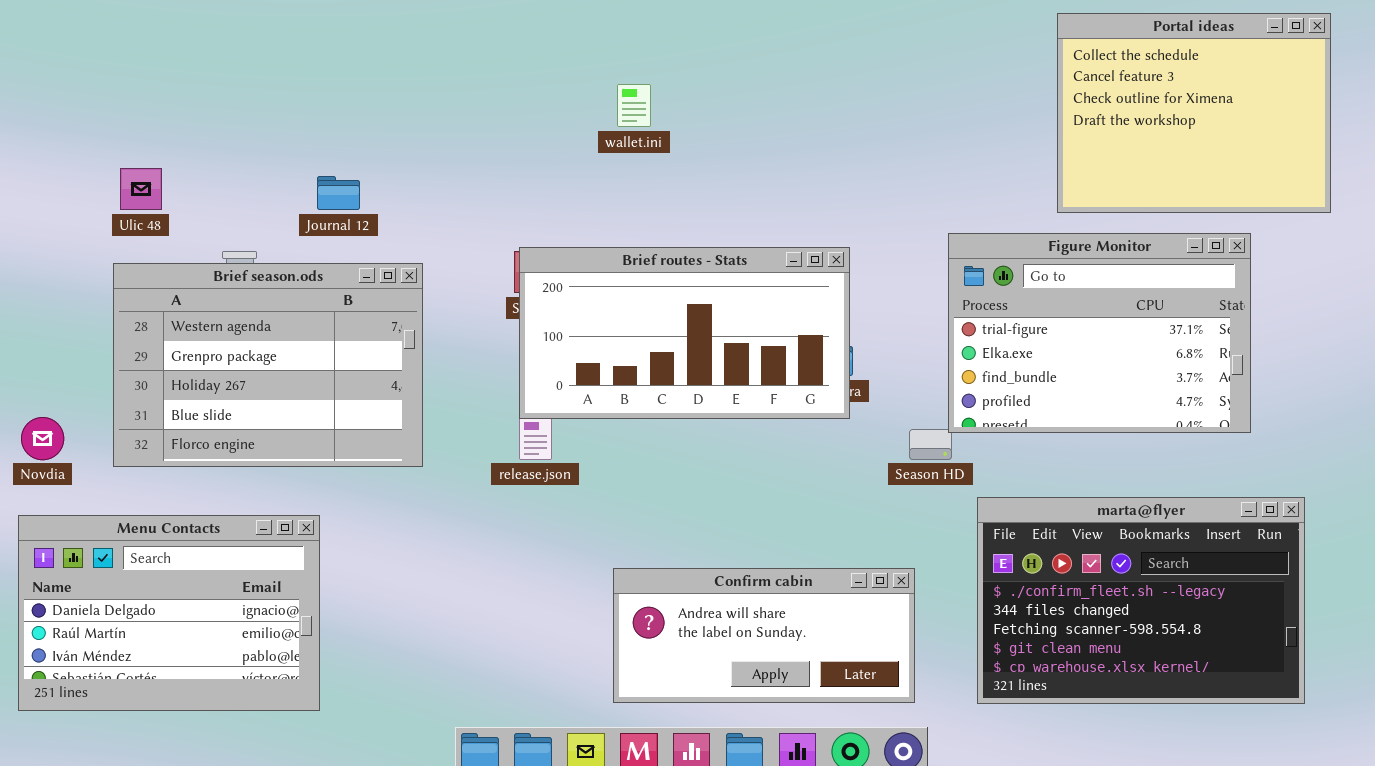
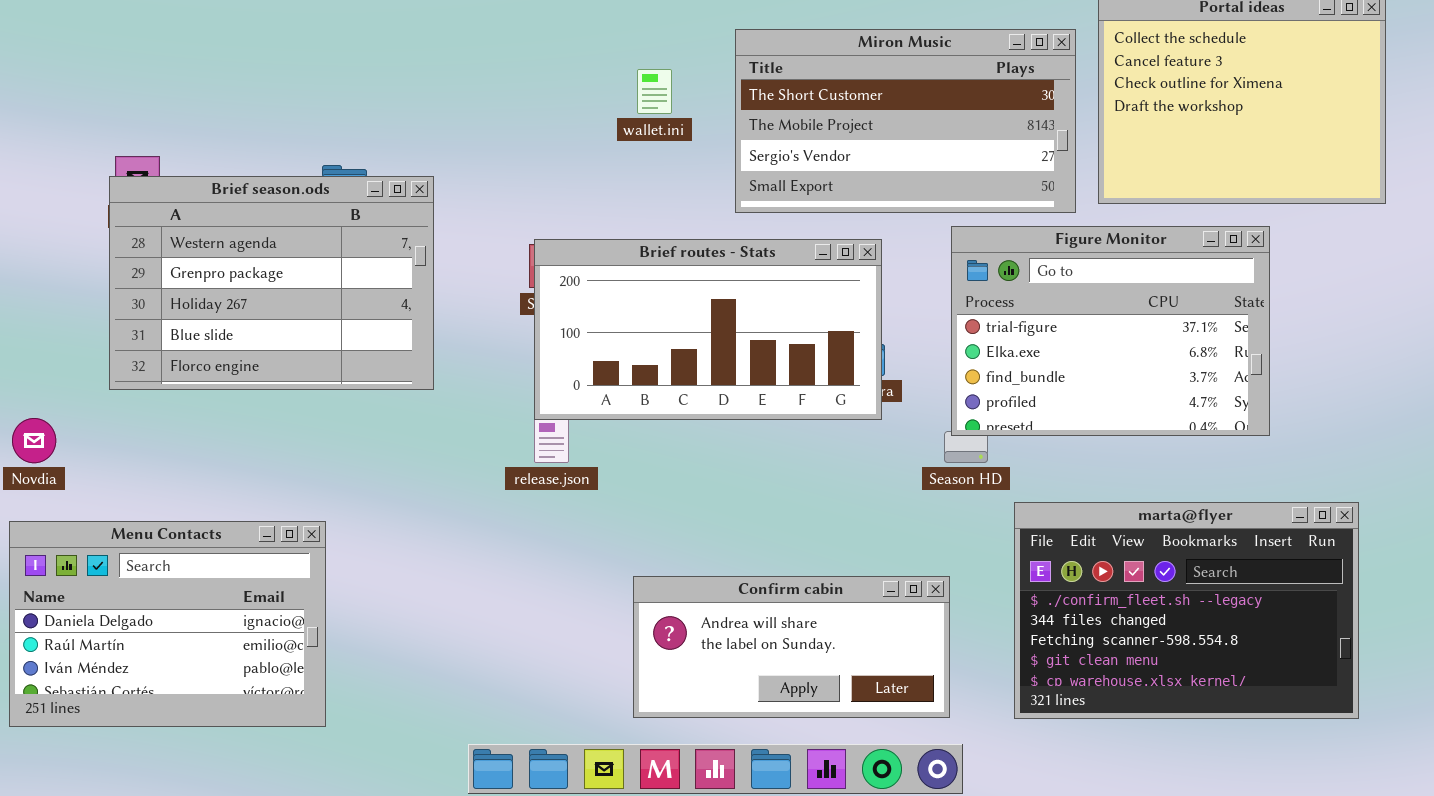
Miron Music: none -> [735,29,1076,213], opened
Figure Monitor: [948,233,1251,433] -> [951,226,1270,436], moved
Brief season.ods: [113,263,423,467] -> [109,176,434,390], moved

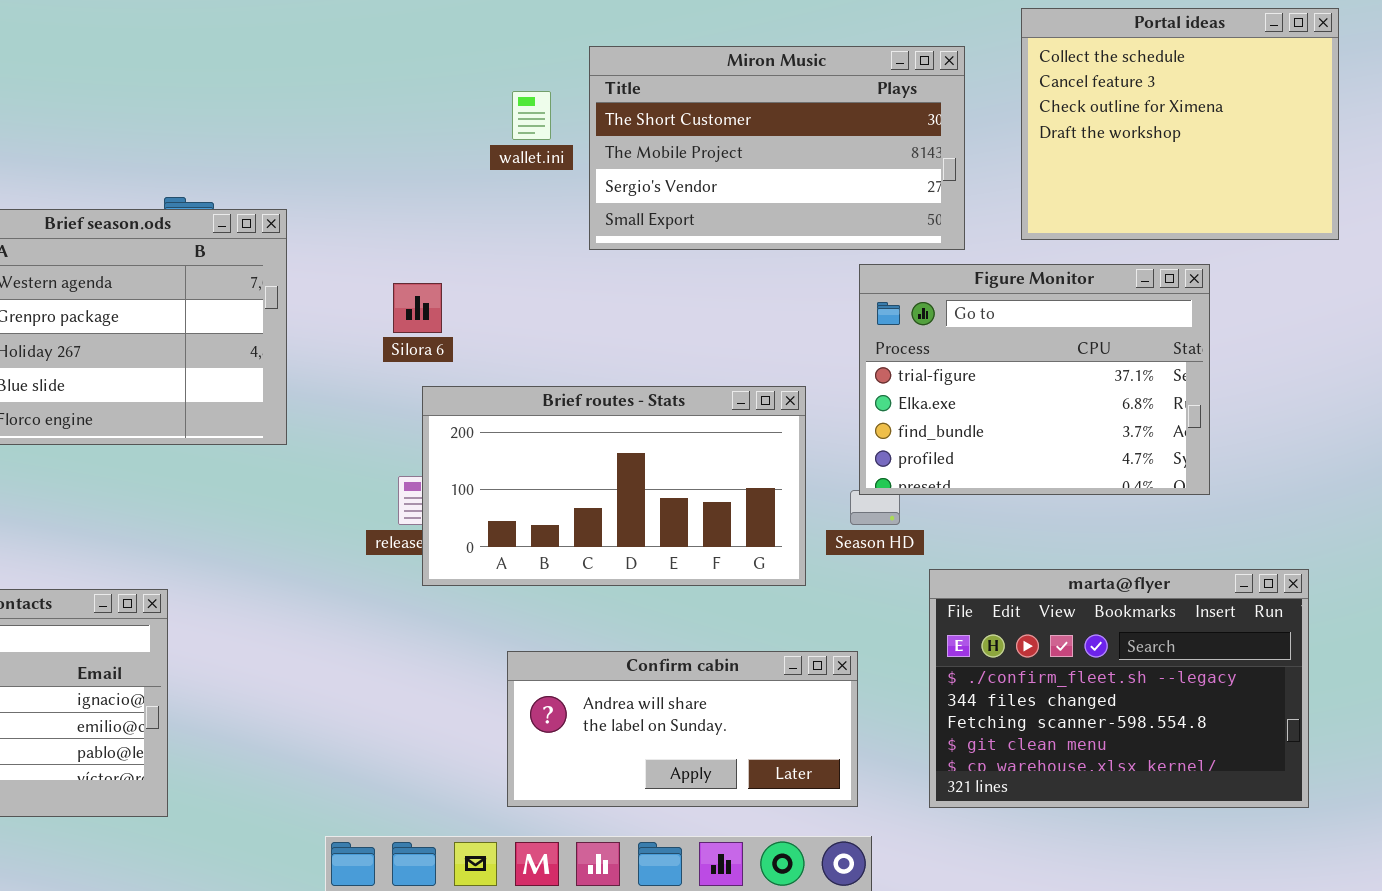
Miron Music: [735,29,1076,213] -> [589,46,965,250], moved
Brief routes - Stats: [534,239,882,420] -> [422,386,806,586], moved

